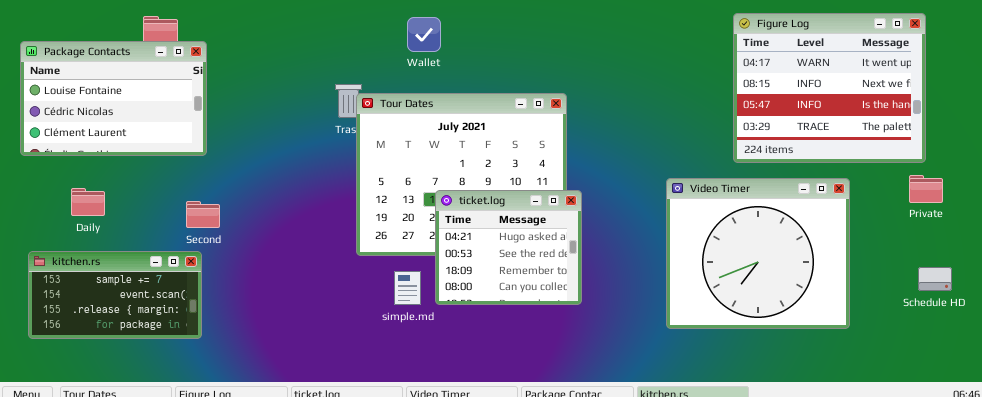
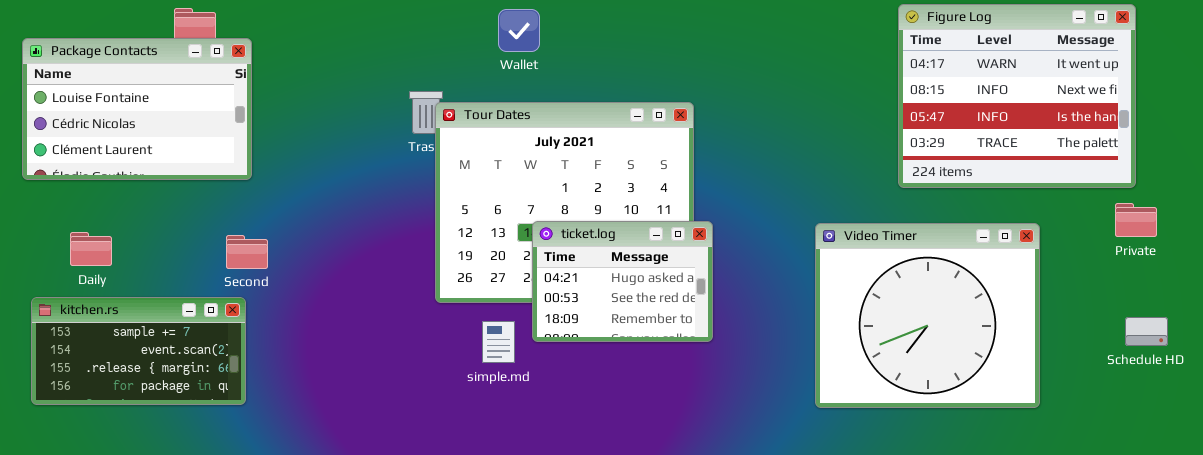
Video Timer: [666,178,850,329] -> [815,223,1040,408], moved
Daily: [71,188,105,216] -> [70,232,112,266], moved
ticket.log: [435,190,582,305] -> [532,221,713,342], resized

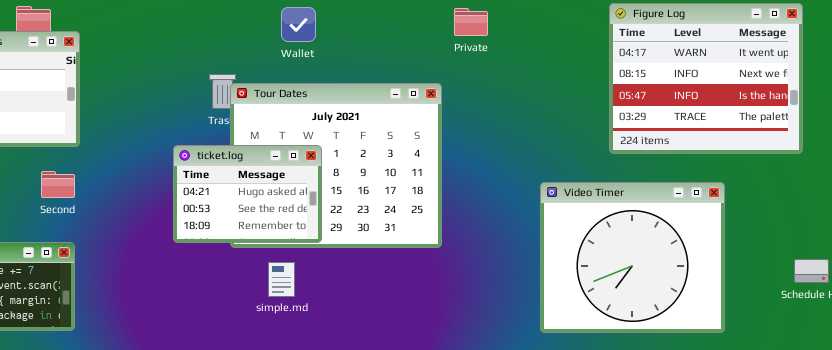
Private: [1115,203,1157,237] -> [454,8,488,36], moved
ticket.log: [532,221,713,342] -> [173,145,322,243], moved
Second: [226,235,268,269] -> [41,171,75,198], moved

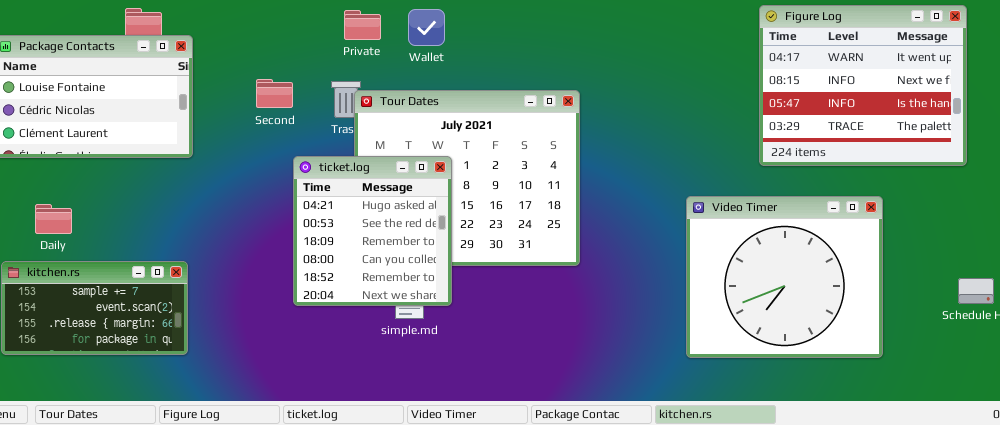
Private: [454,8,488,36] -> [344,10,381,40], moved
ticket.log: [173,145,322,243] -> [293,156,452,306], resized
Second: [41,171,75,198] -> [256,79,293,108], moved

